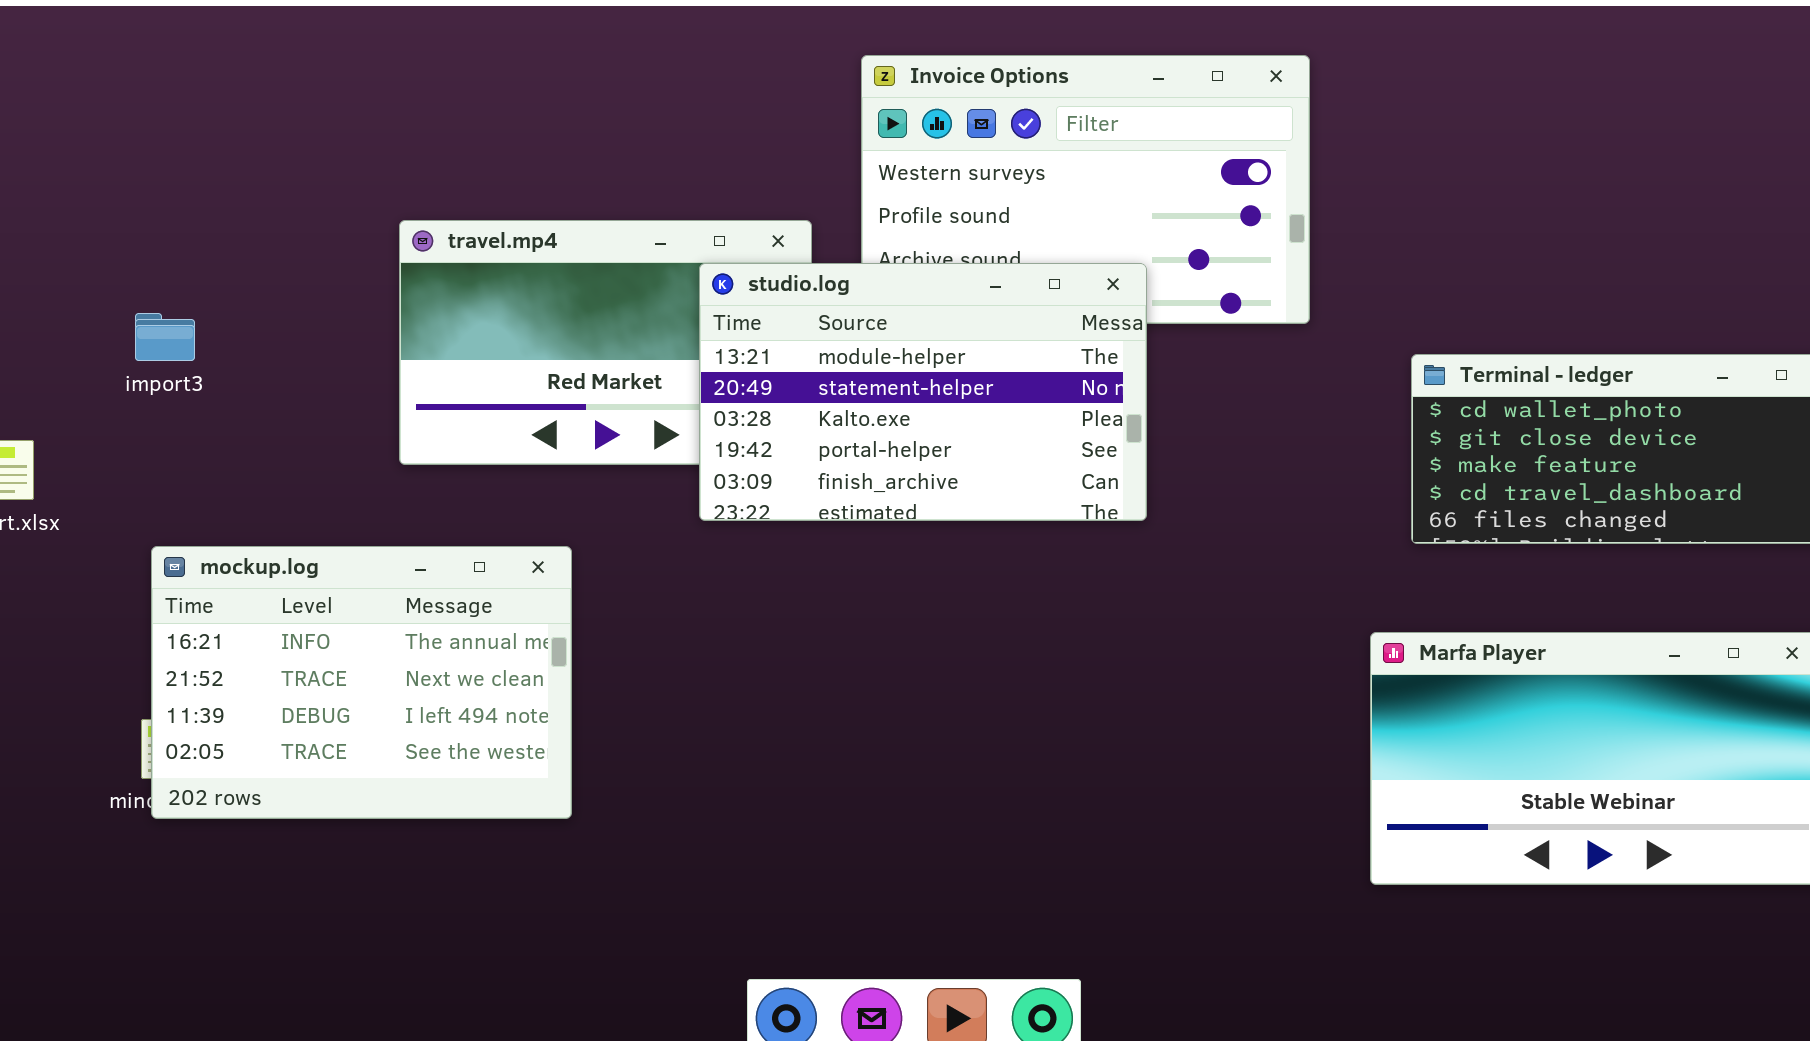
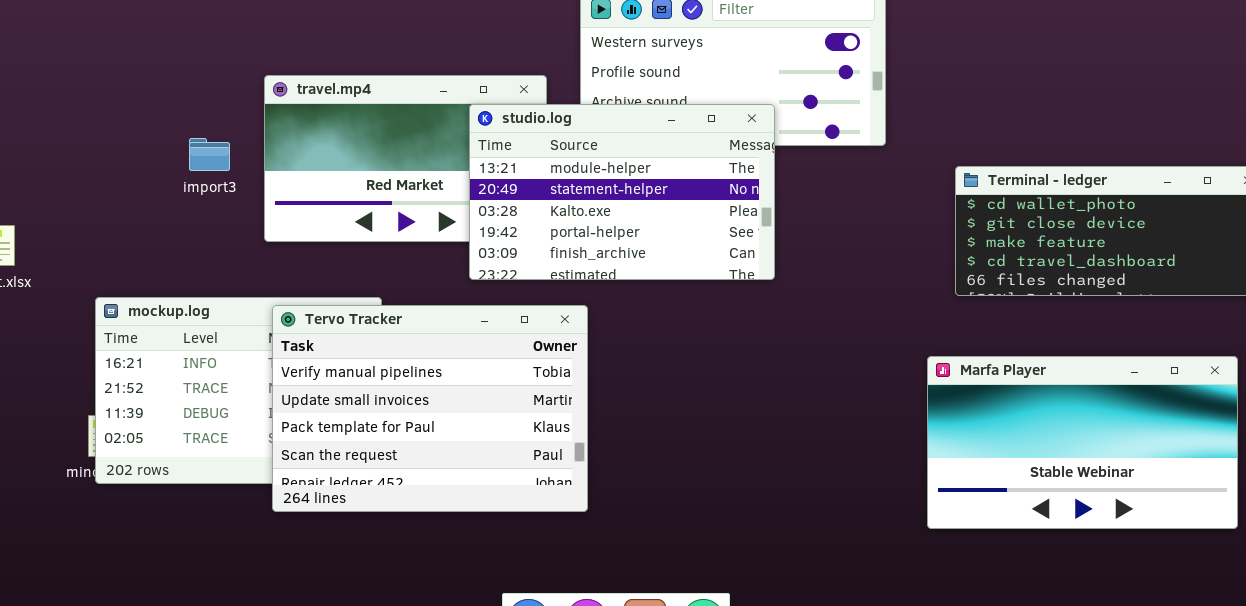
import3: [135,313,195,361] -> [189,138,230,171], moved
Tervo Tracker: none -> [272,305,588,512], opened

